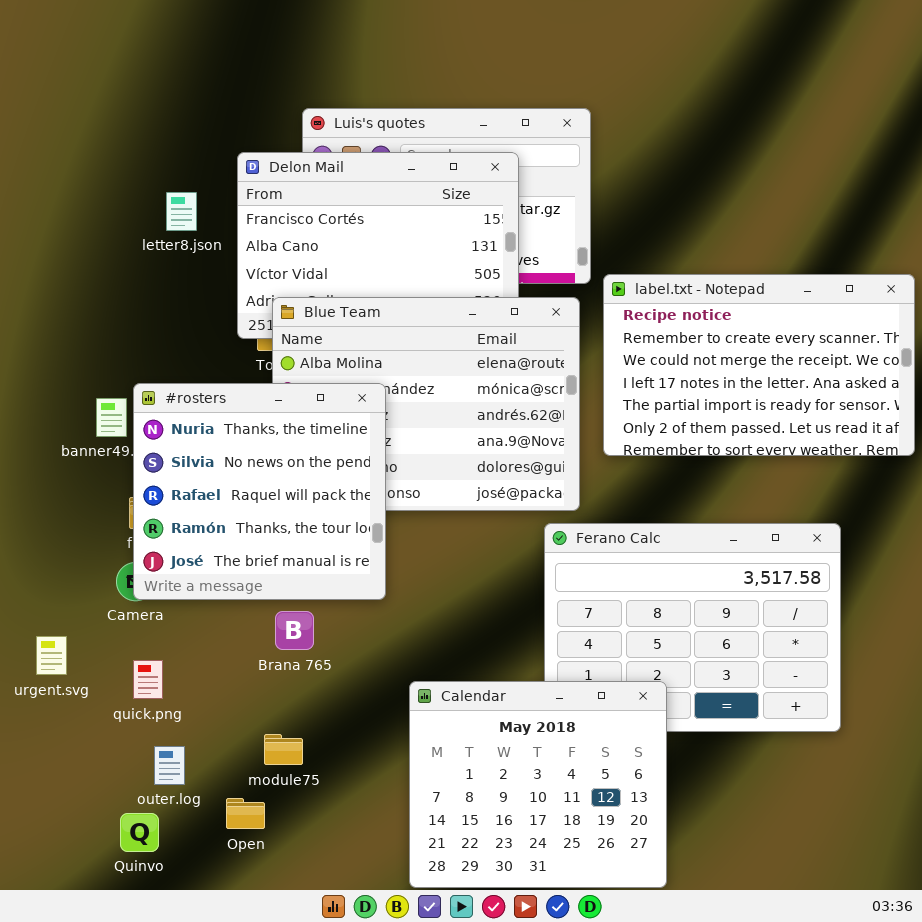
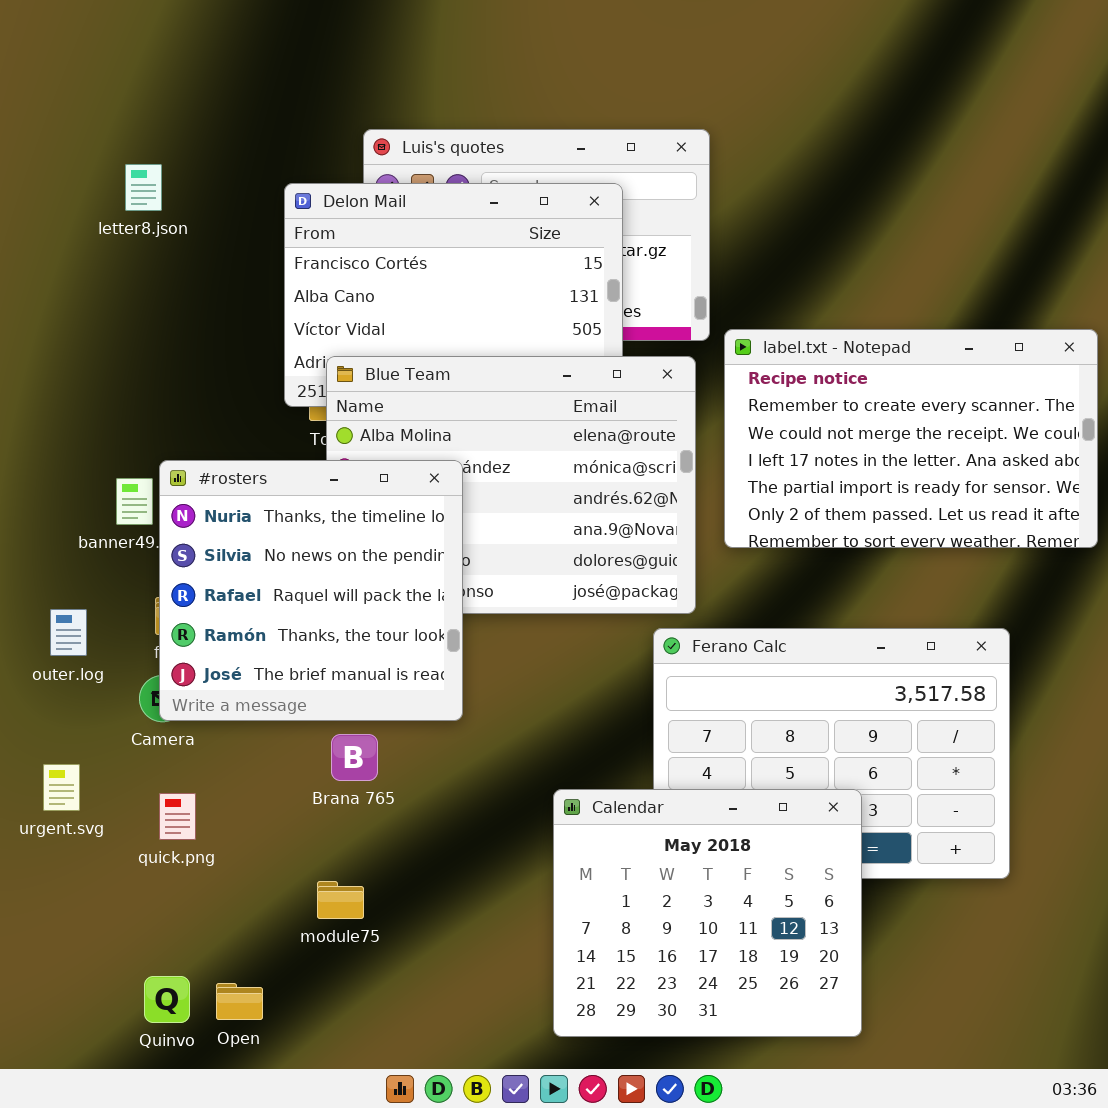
letter8.json: [166,192,197,231] -> [125,164,162,211], moved
Calendar: [409,681,667,888] -> [553,789,862,1037], moved
outer.log: [154,746,185,785] -> [50,609,87,656], moved
Open: [226,798,265,829] -> [216,983,263,1020], moved

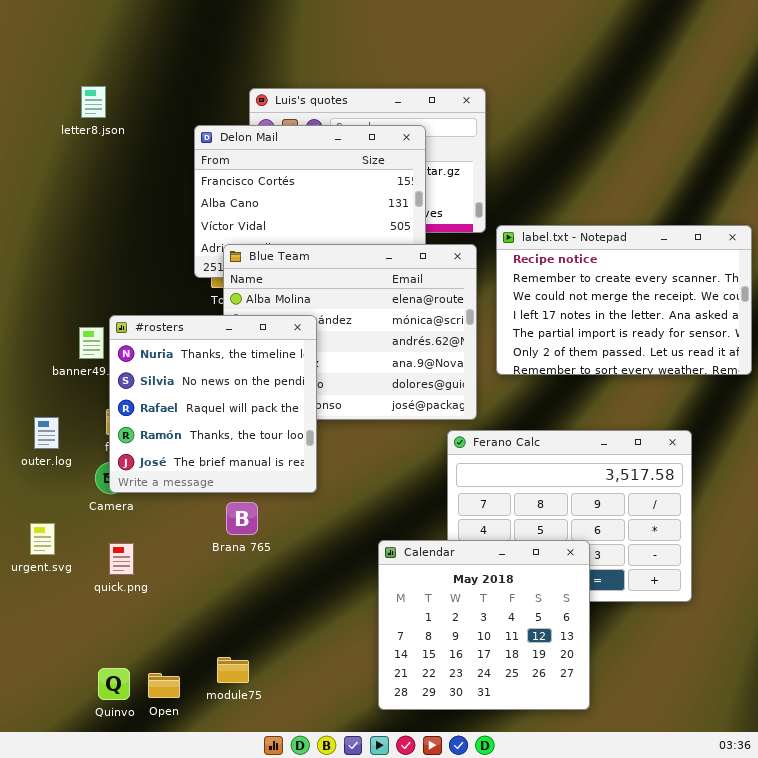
letter8.json: [125,164,162,211] -> [81,86,106,118], moved
module75: [317,881,364,919] -> [217,657,249,683], moved

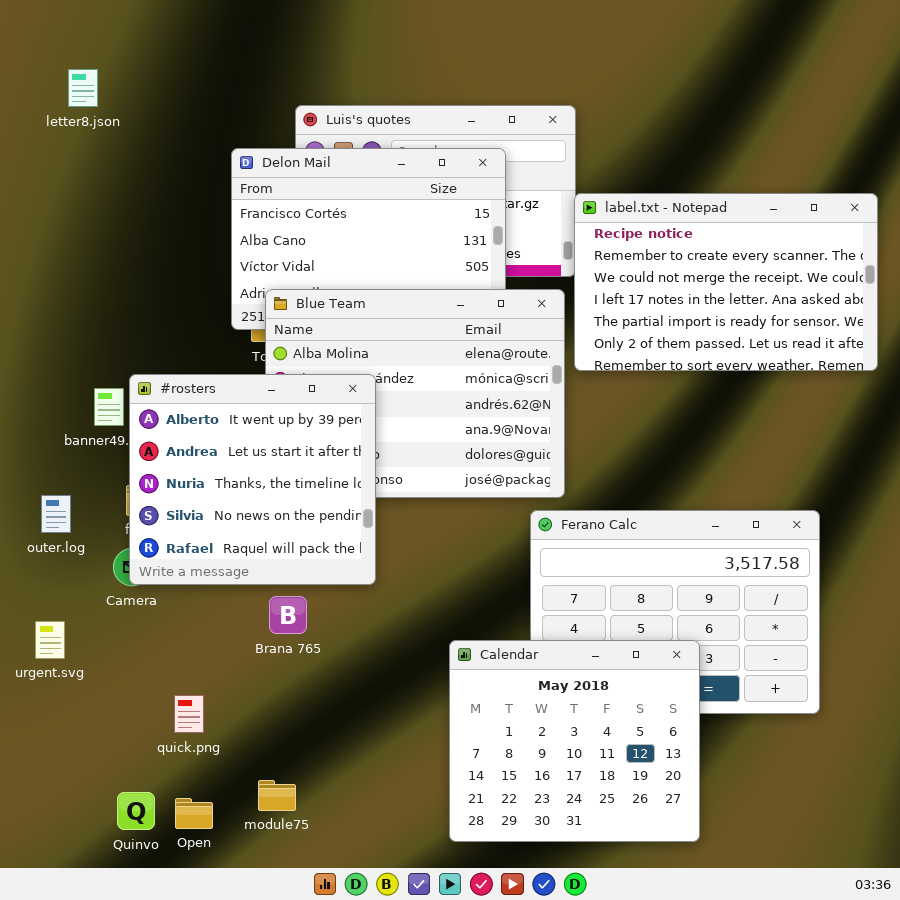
letter8.json: [81,86,106,118] -> [68,69,98,107], moved
label.txt - Notepad: [496,225,752,375] -> [574,193,878,371], moved
#rosters: [109,315,317,493] -> [129,374,376,585], scrolled up 2 rows
quick.png: [109,543,134,575] -> [174,695,204,733], moved

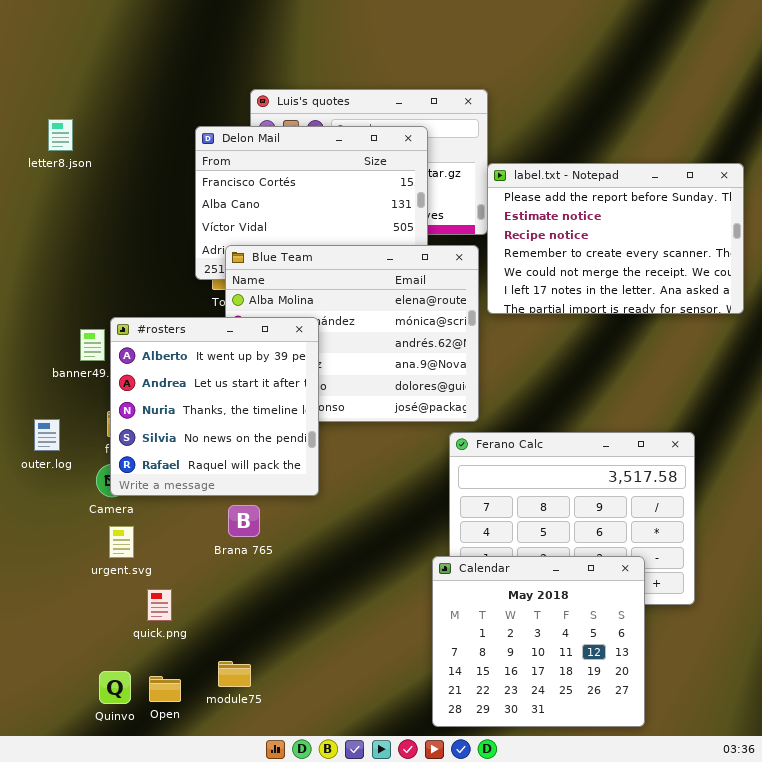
letter8.json: [68,69,98,107] -> [48,119,73,151], moved
label.txt - Notepad: [574,193,878,371] -> [487,163,744,314], scrolled up 2 rows
urgent.svg: [35,621,65,659] -> [109,526,134,558], moved
Calendar: [449,640,700,842] -> [432,556,645,727], moved

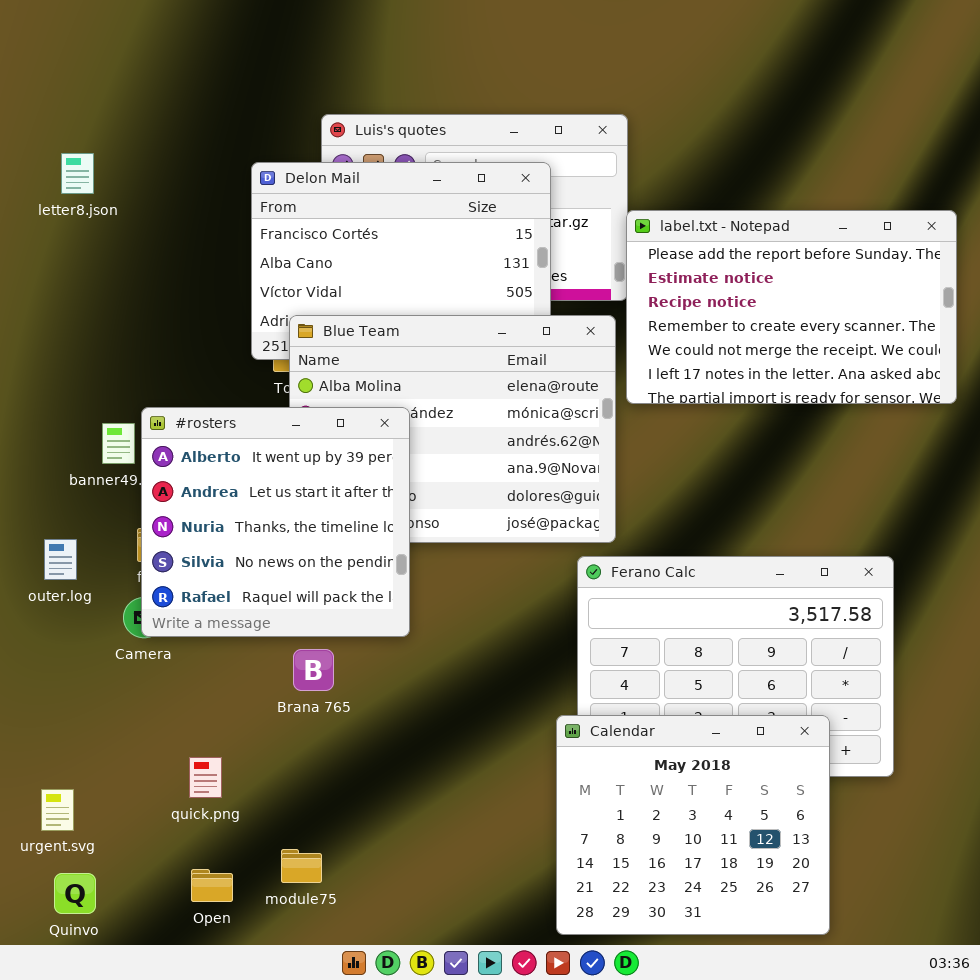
urgent.svg: [109,526,134,558] -> [41,789,74,831], moved
Quinvo: [99,671,131,704] -> [54,873,96,914], moved

